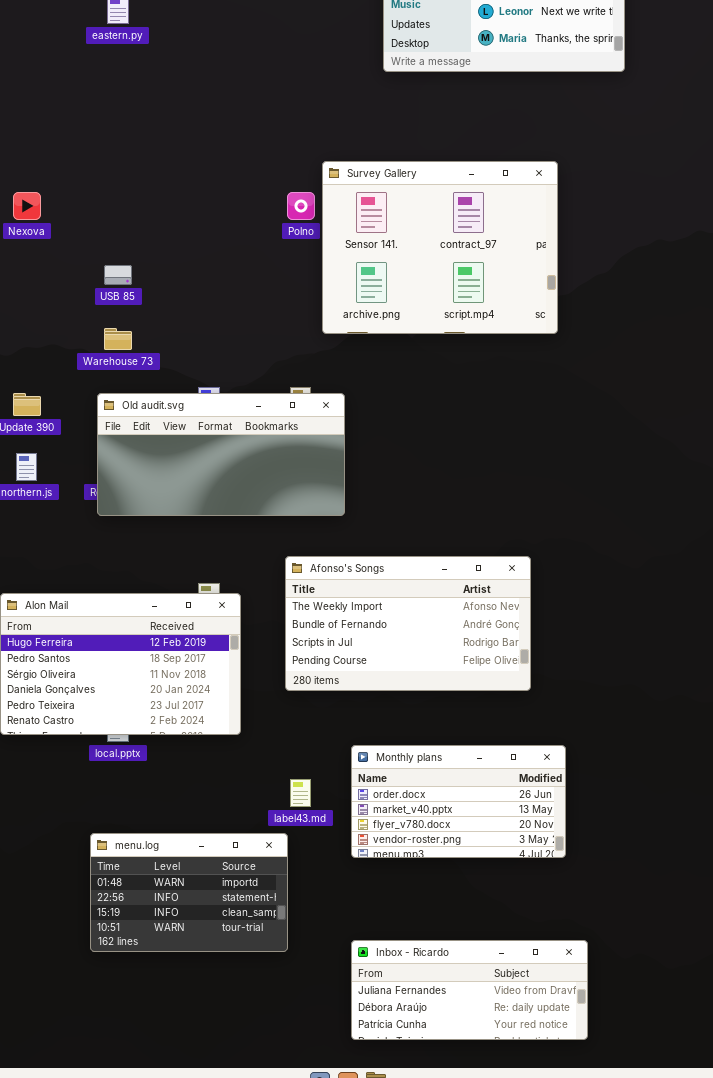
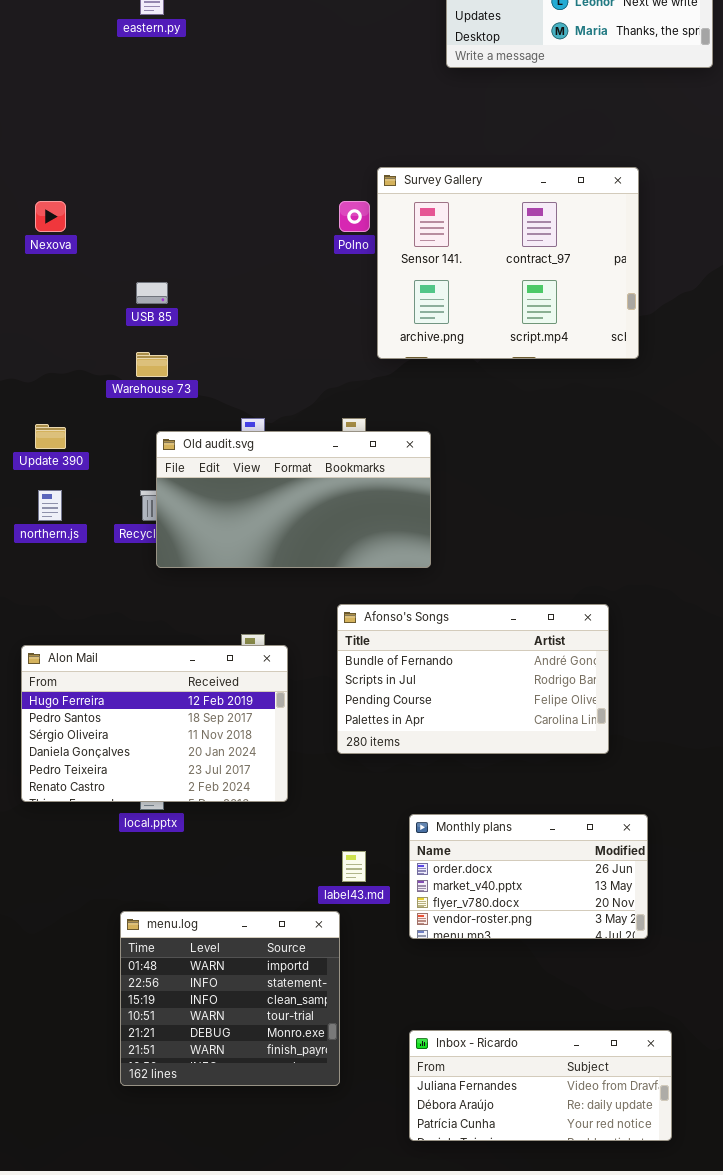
Old audit.svg: [97,393,345,516] -> [156,431,431,568], moved
Afonso's Songs: [285,556,531,691] -> [337,604,609,754], scrolled down 1 row
menu.log: [90,833,288,952] -> [120,911,340,1086], resized

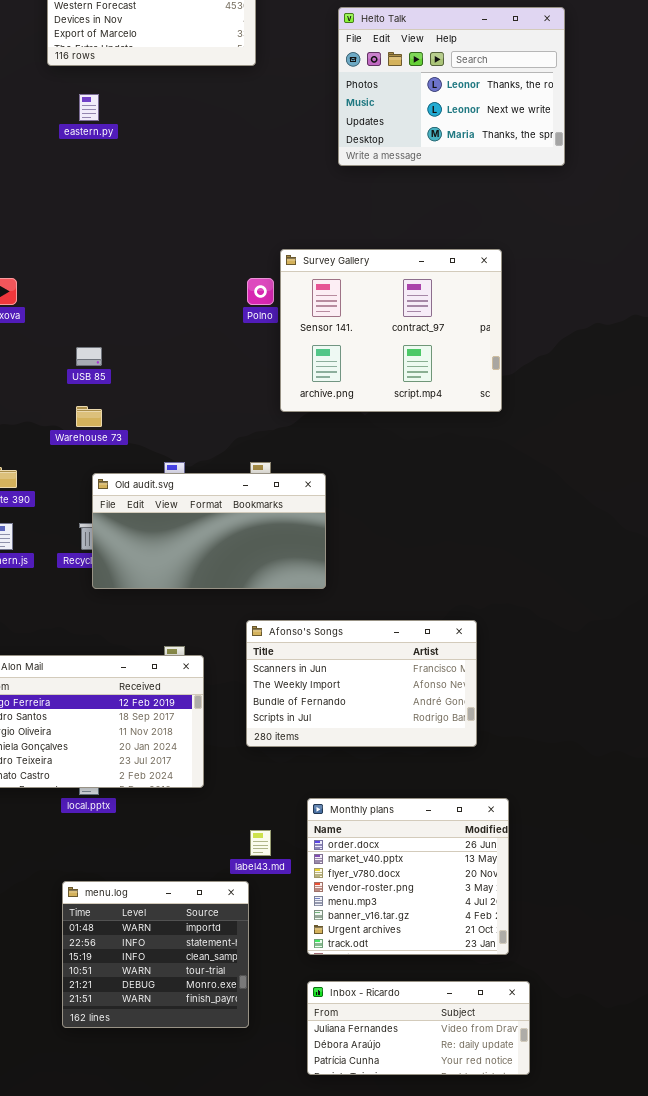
Afonso's Songs: [337,604,609,754] -> [246,620,477,747], scrolled up 2 rows
Monthly plans: [409,814,648,939] -> [307,798,509,955], resized

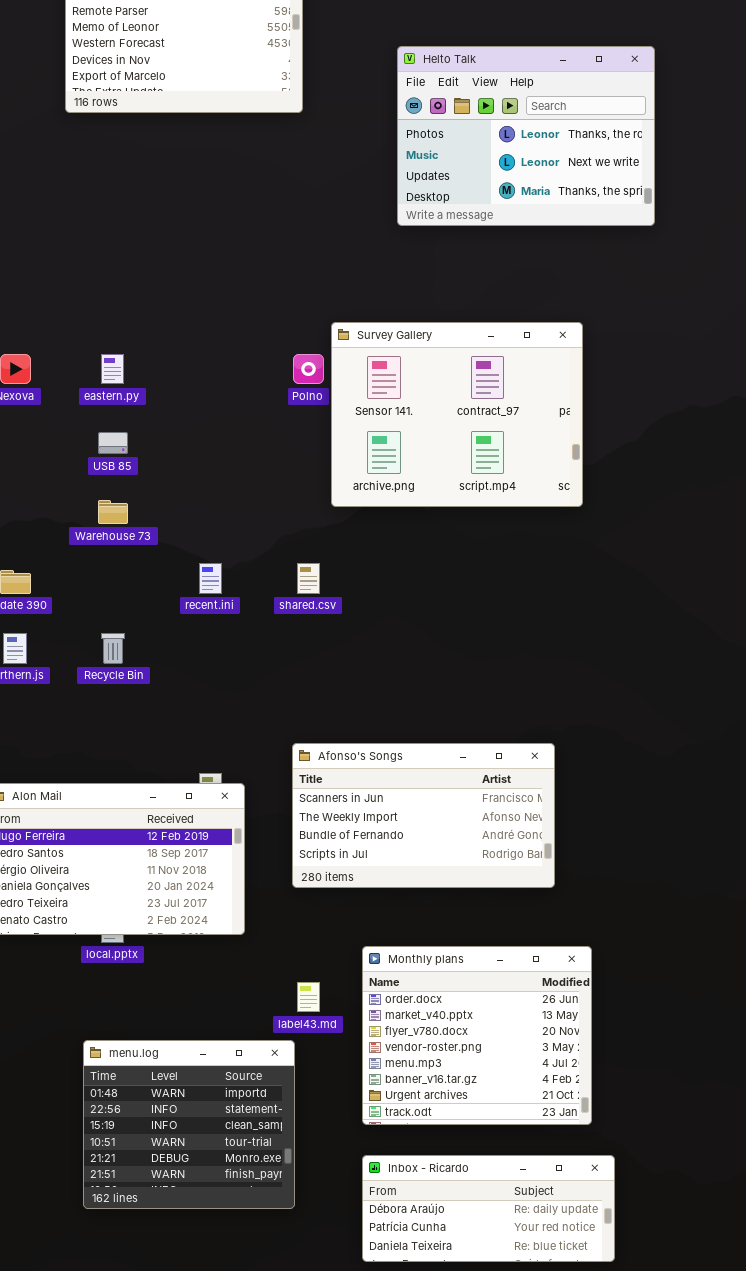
eastern.py: [79,94,99,121] -> [101,354,124,384], moved
Old audit.svg: [92,473,326,589] -> none, closed
Inbox - Ricardo: [307,981,530,1075] -> [362,1155,615,1262], scrolled down 1 row

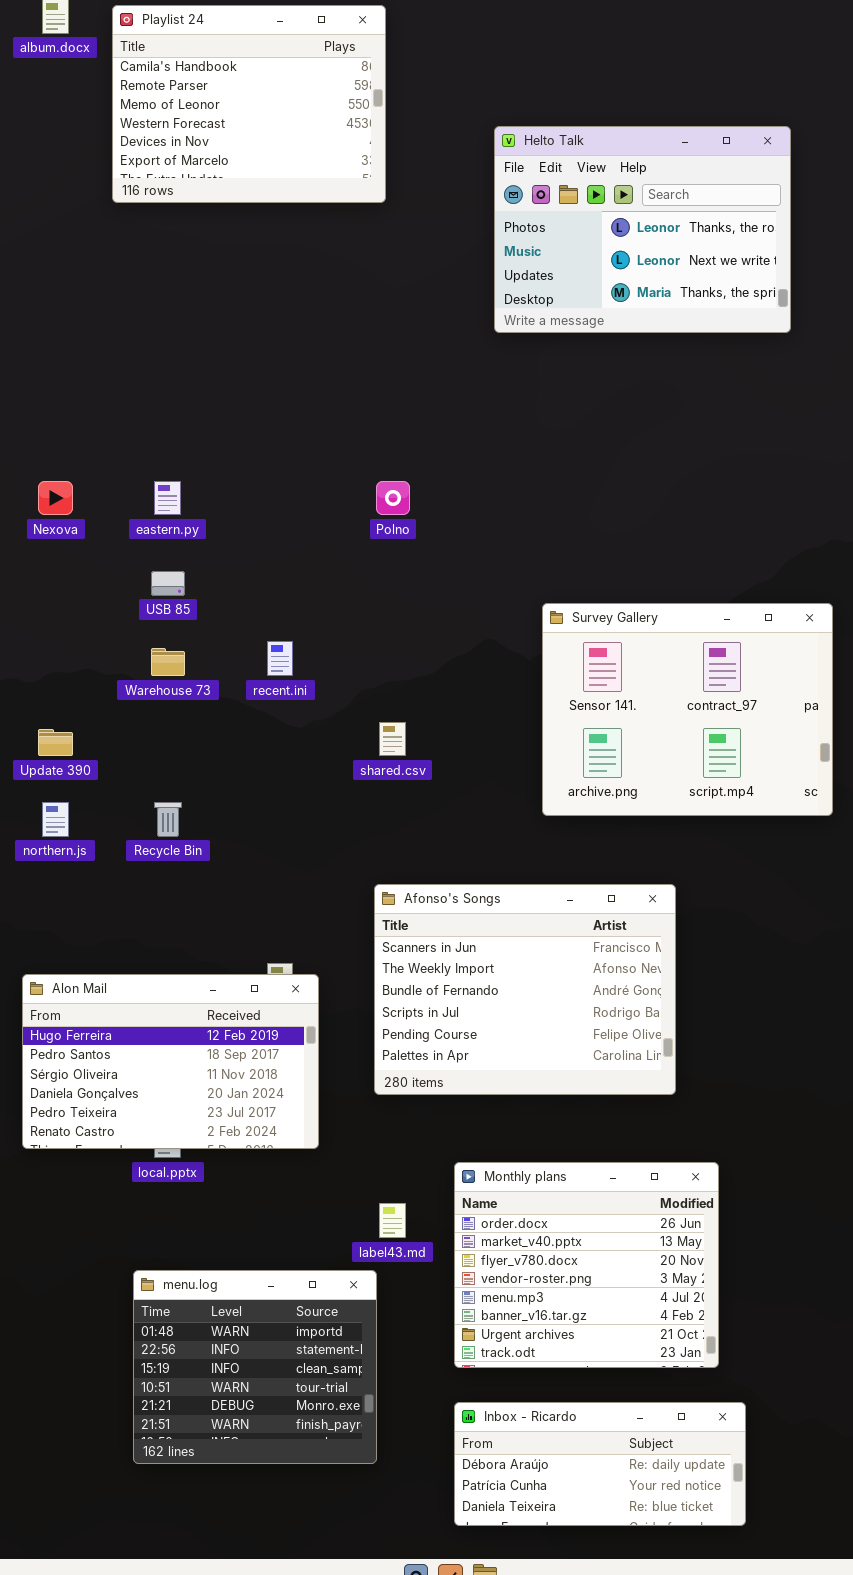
Survey Gallery: [331,322,583,507] -> [542,603,833,816], moved
recent.ini: [199,563,222,594] -> [267,641,293,676], moved
Afonso's Songs: [292,743,555,888] -> [374,884,676,1095], resized

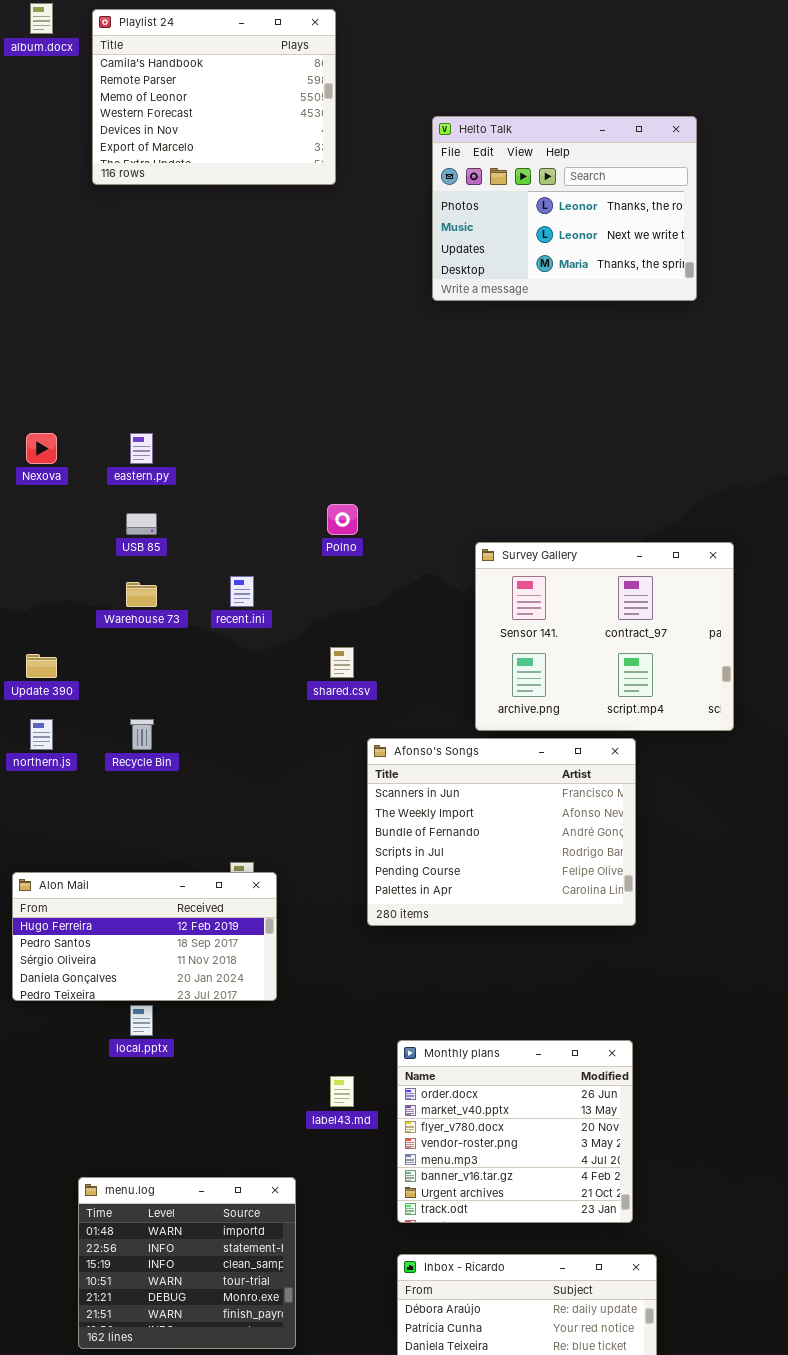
Polno: [376,481,410,515] -> [327,504,358,535], moved
Afonso's Songs: [374,884,676,1095] -> [367,738,636,926], moved
Alon Mail: [22,974,319,1149] -> [12,872,277,1001], resized
menu.log: [133,1270,377,1464] -> [78,1177,296,1349], moved

